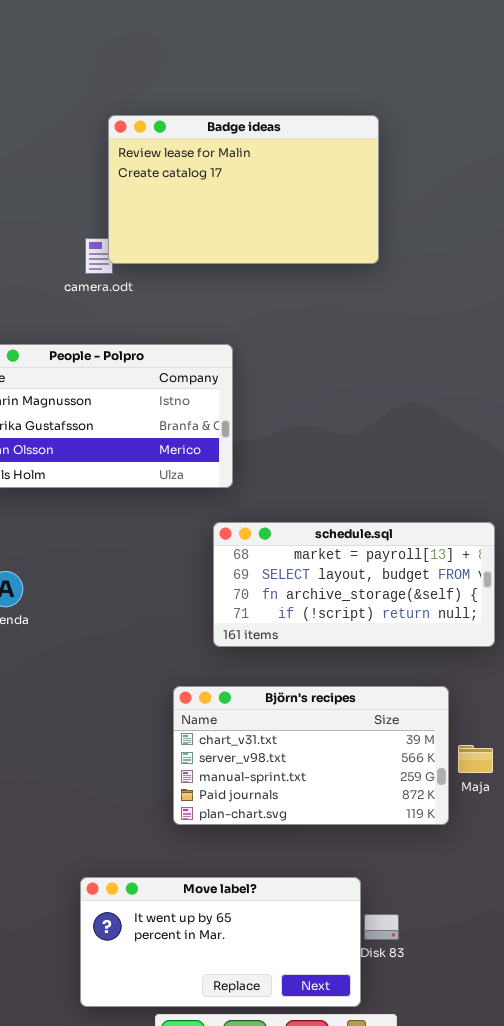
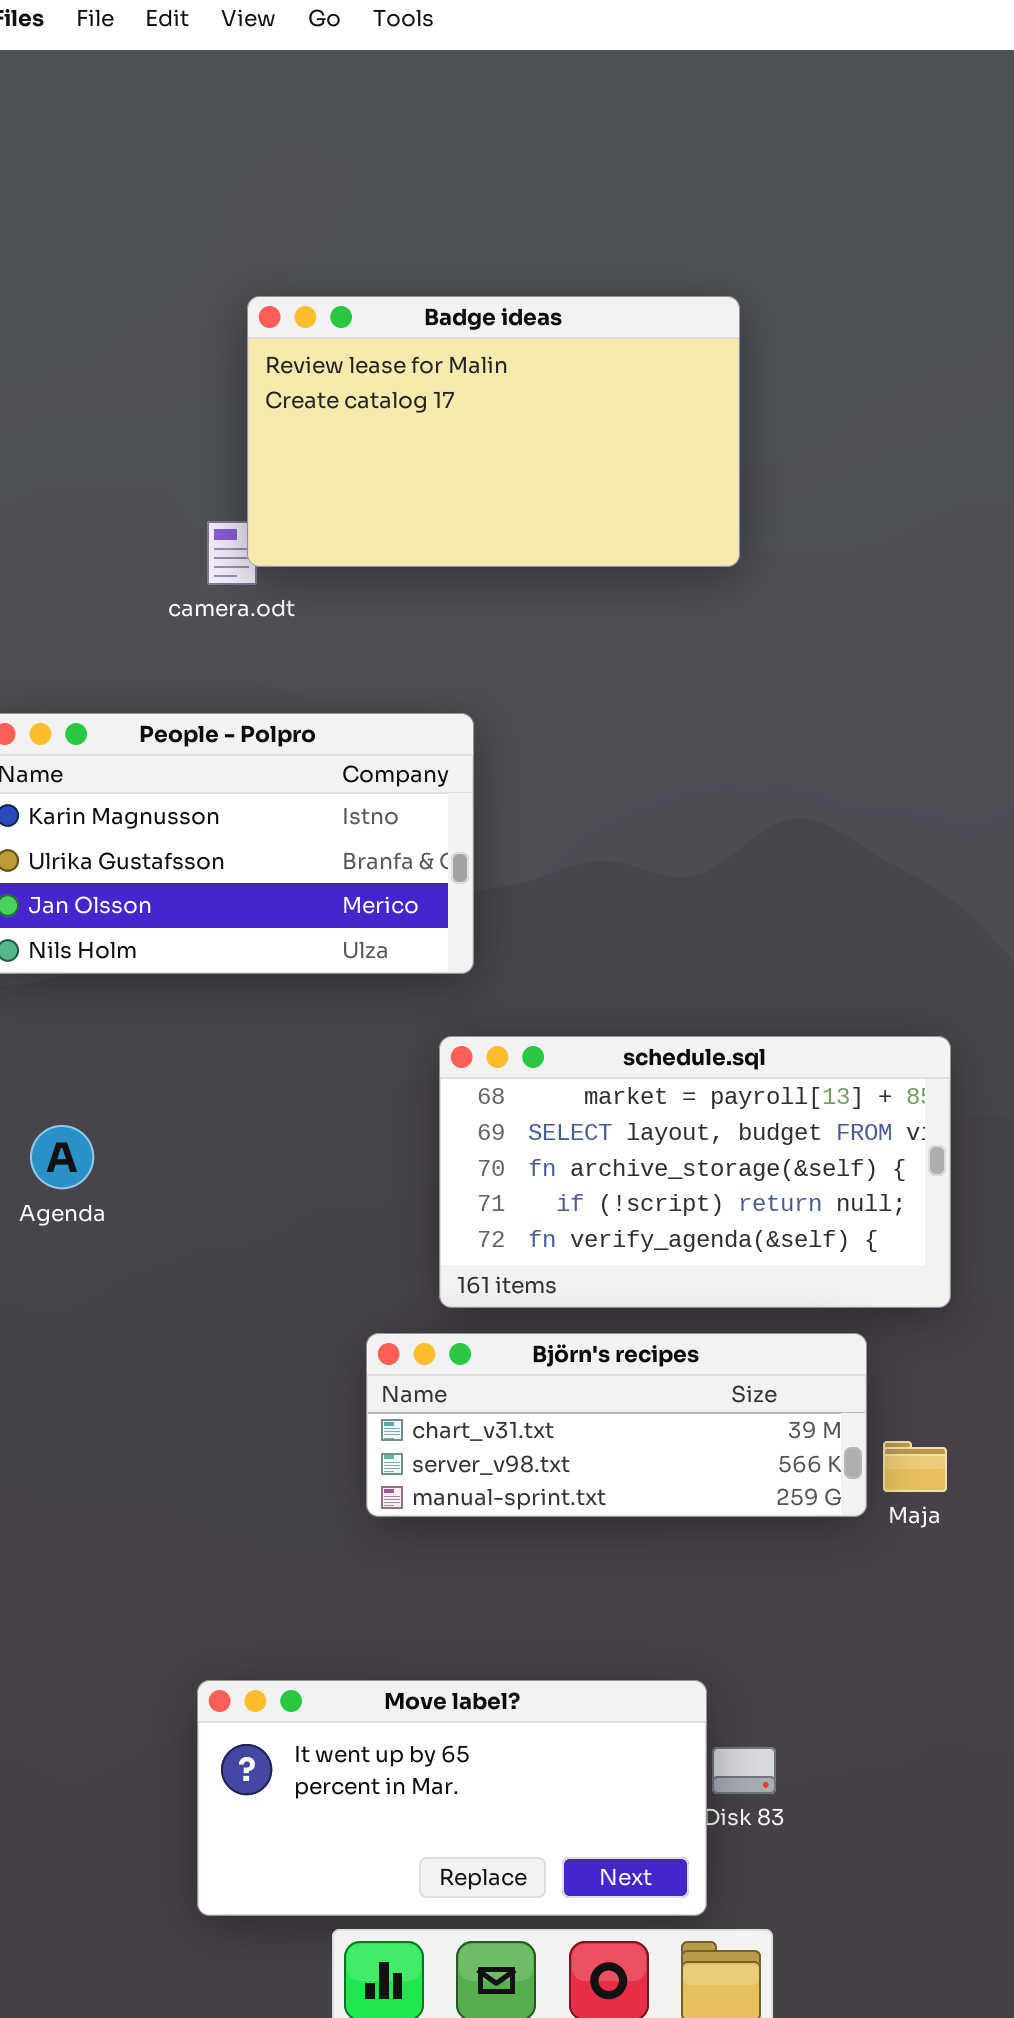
schedule.sql: [213,522,495,647] -> [439,1036,951,1308], resized
Björn's recipes: [173,686,449,825] -> [366,1333,867,1517], resized

